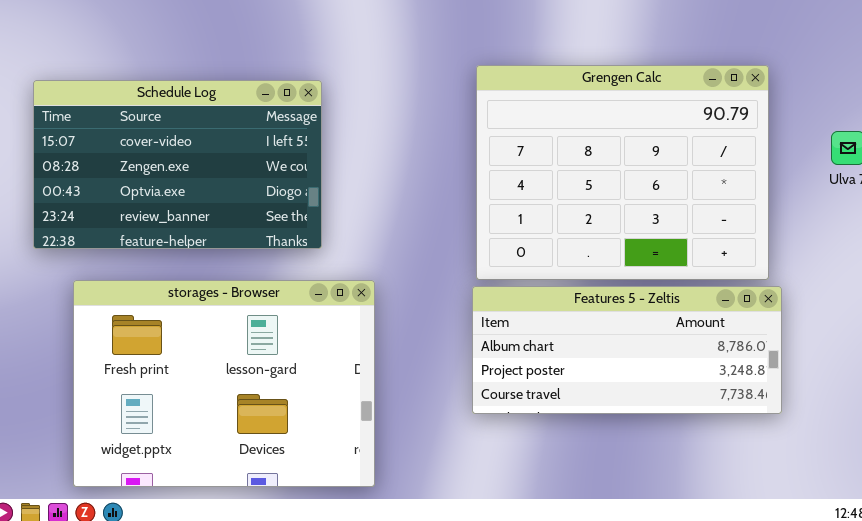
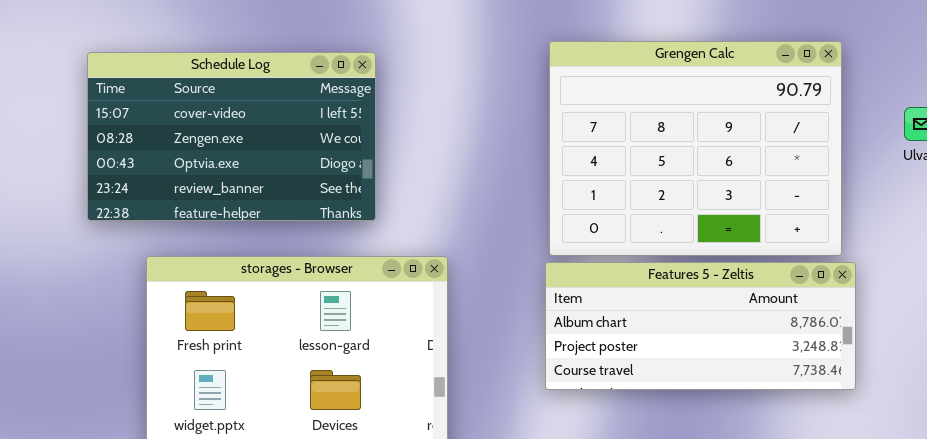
Schedule Log: [33,80,322,249] -> [87,52,376,221], moved

